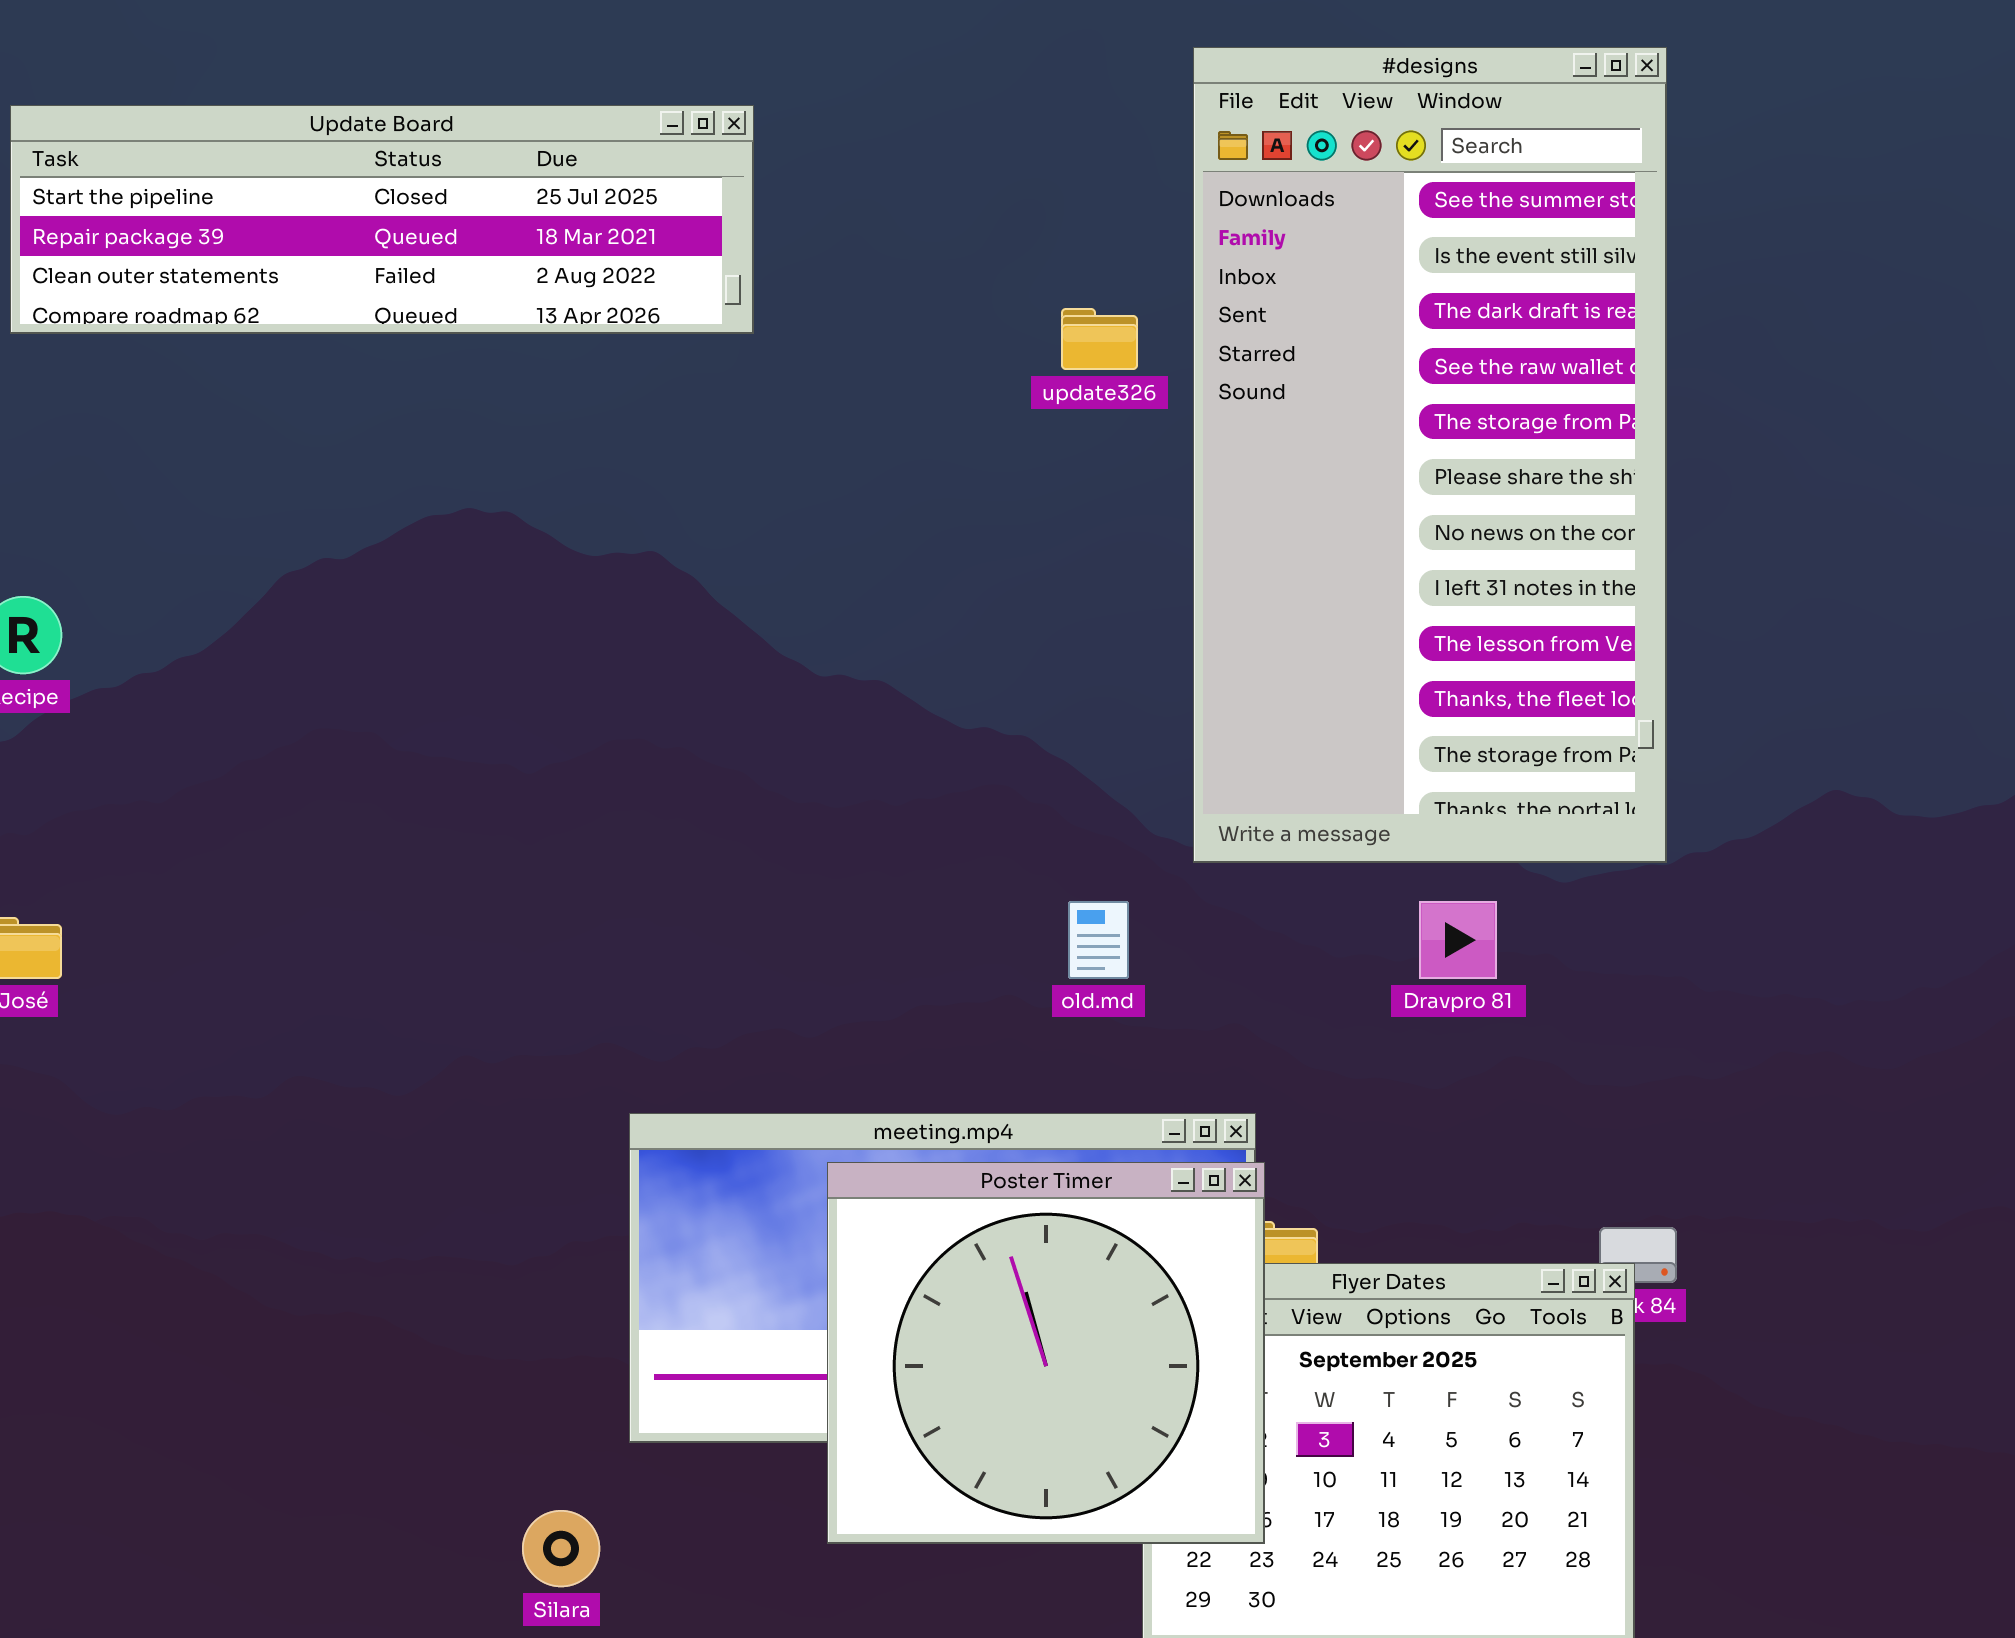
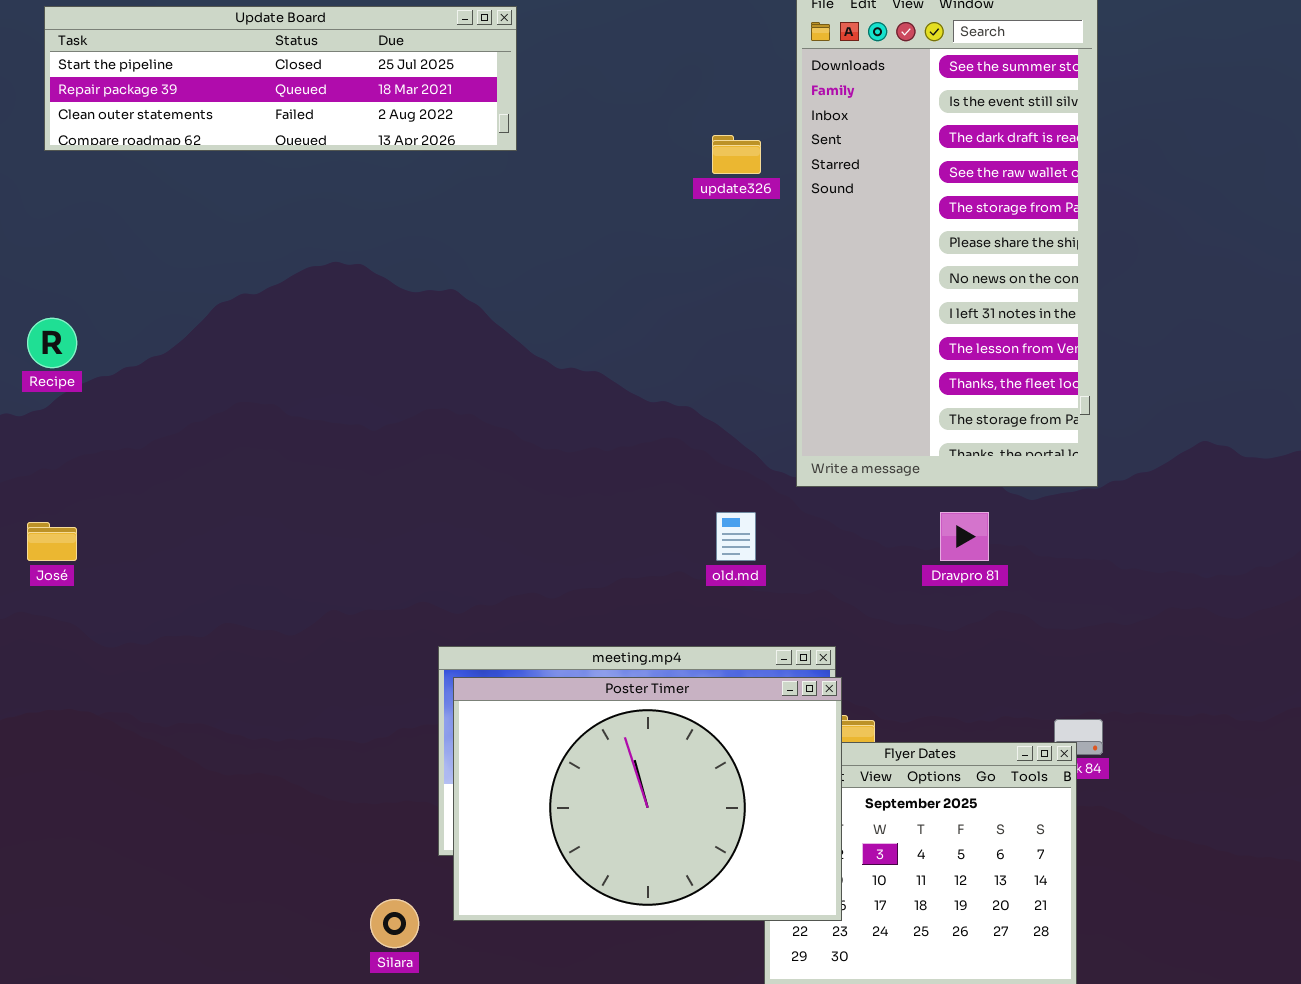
Poster Timer: [827,1162,1265,1544] -> [453,677,842,921], resized

